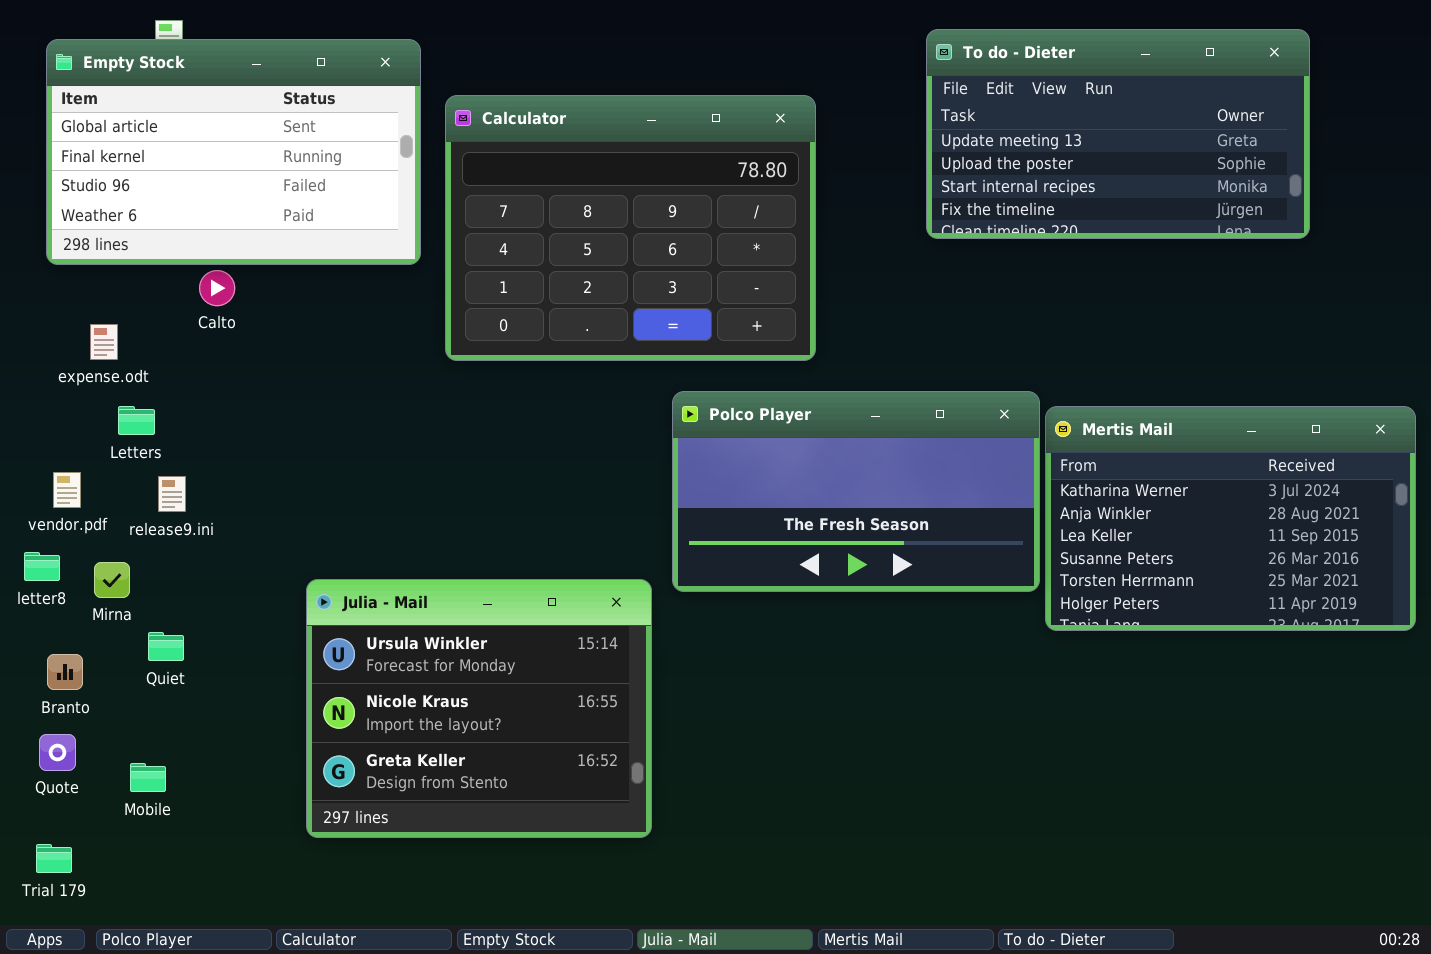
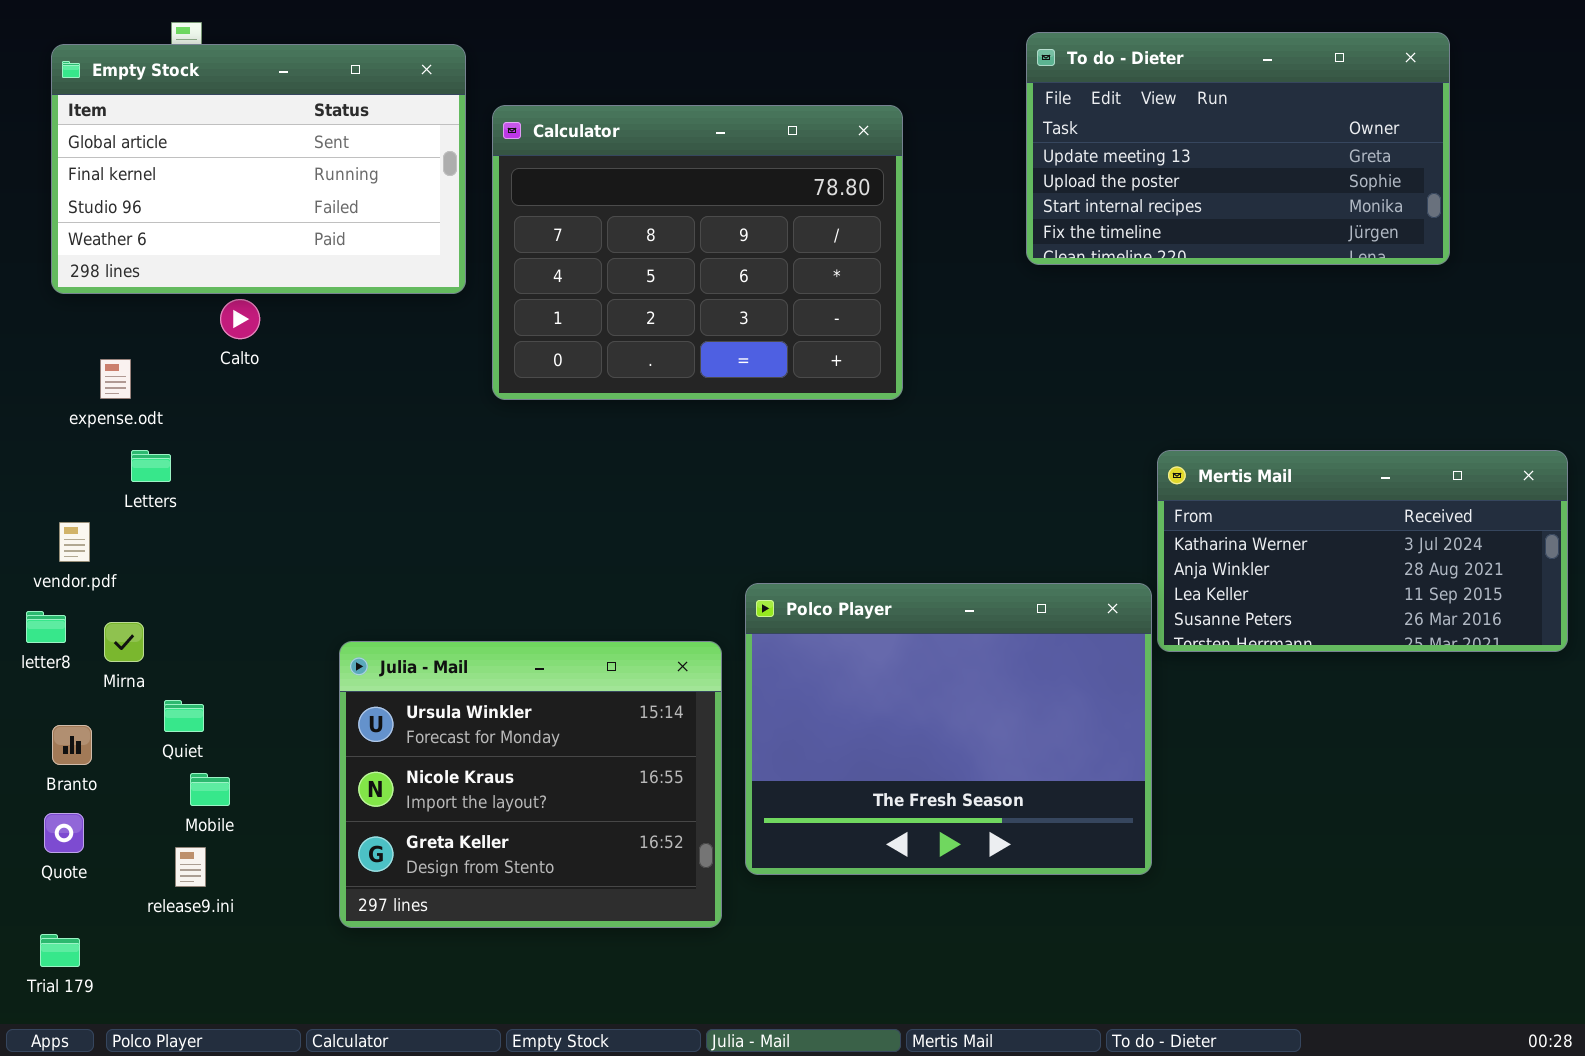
Polco Player: [672,391,1040,592] -> [745,583,1152,875], moved, resized
Mertis Mail: [1045,406,1416,631] -> [1157,450,1568,652], resized
release9.ini: [158,476,186,512] -> [175,847,206,887], moved
Mobile: [130,763,166,792] -> [190,773,230,806], moved

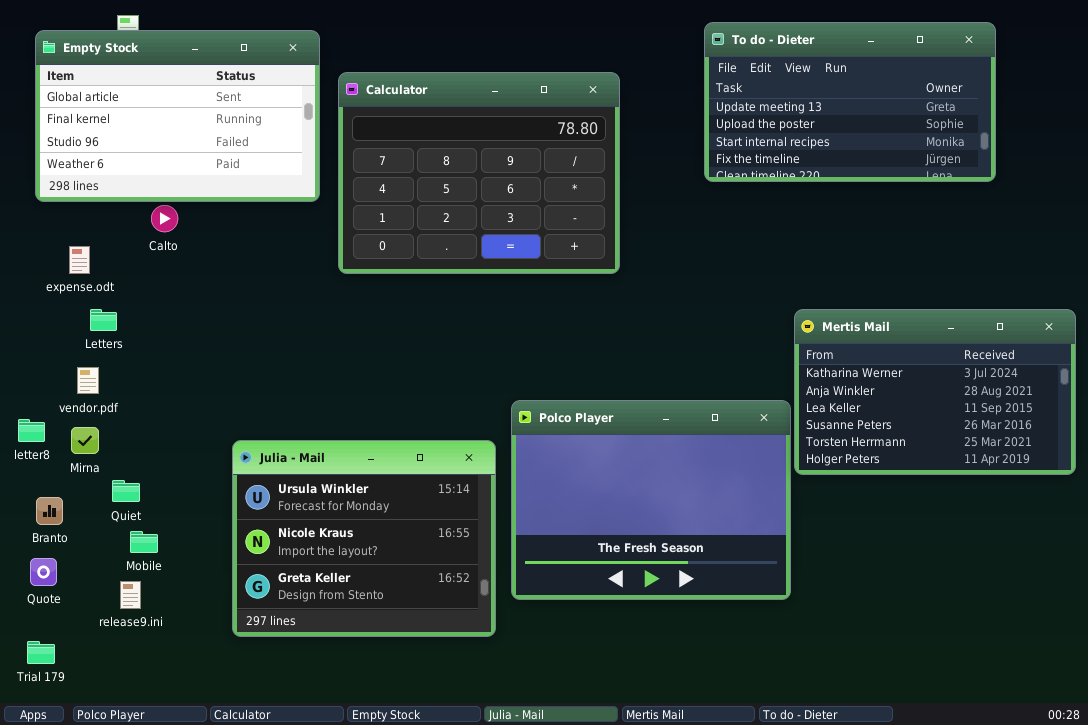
Mertis Mail: [1157,450,1568,652] -> [794,309,1076,475], resized
vendor.pdf: [59,522,90,562] -> [77,367,99,394], moved

